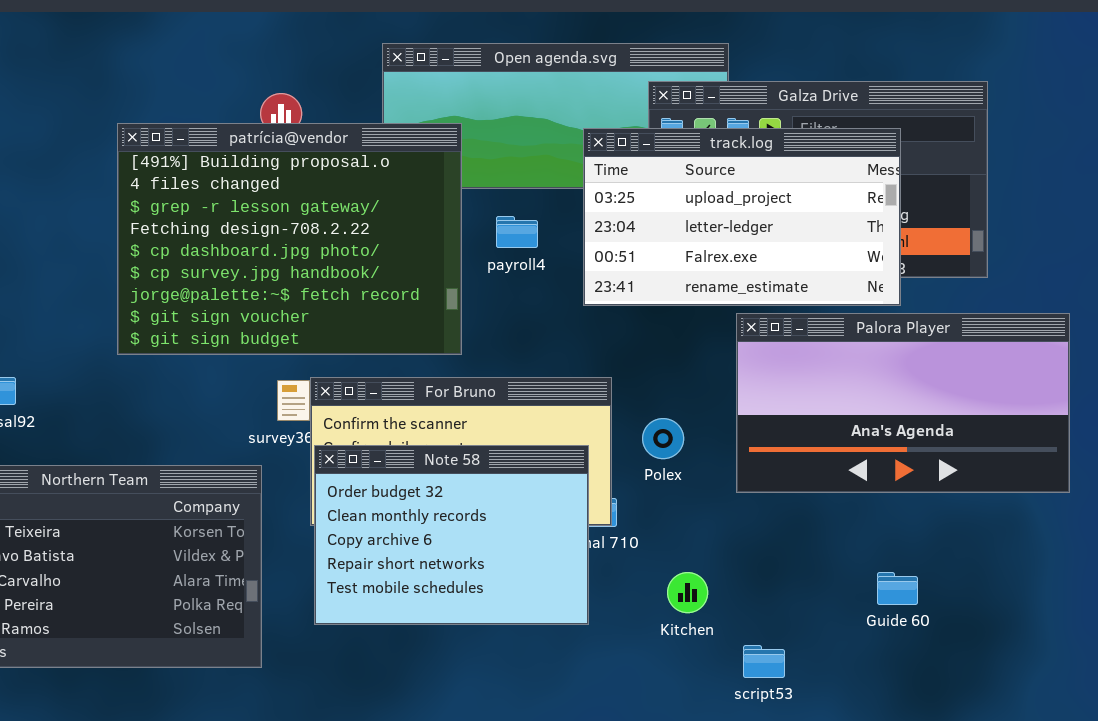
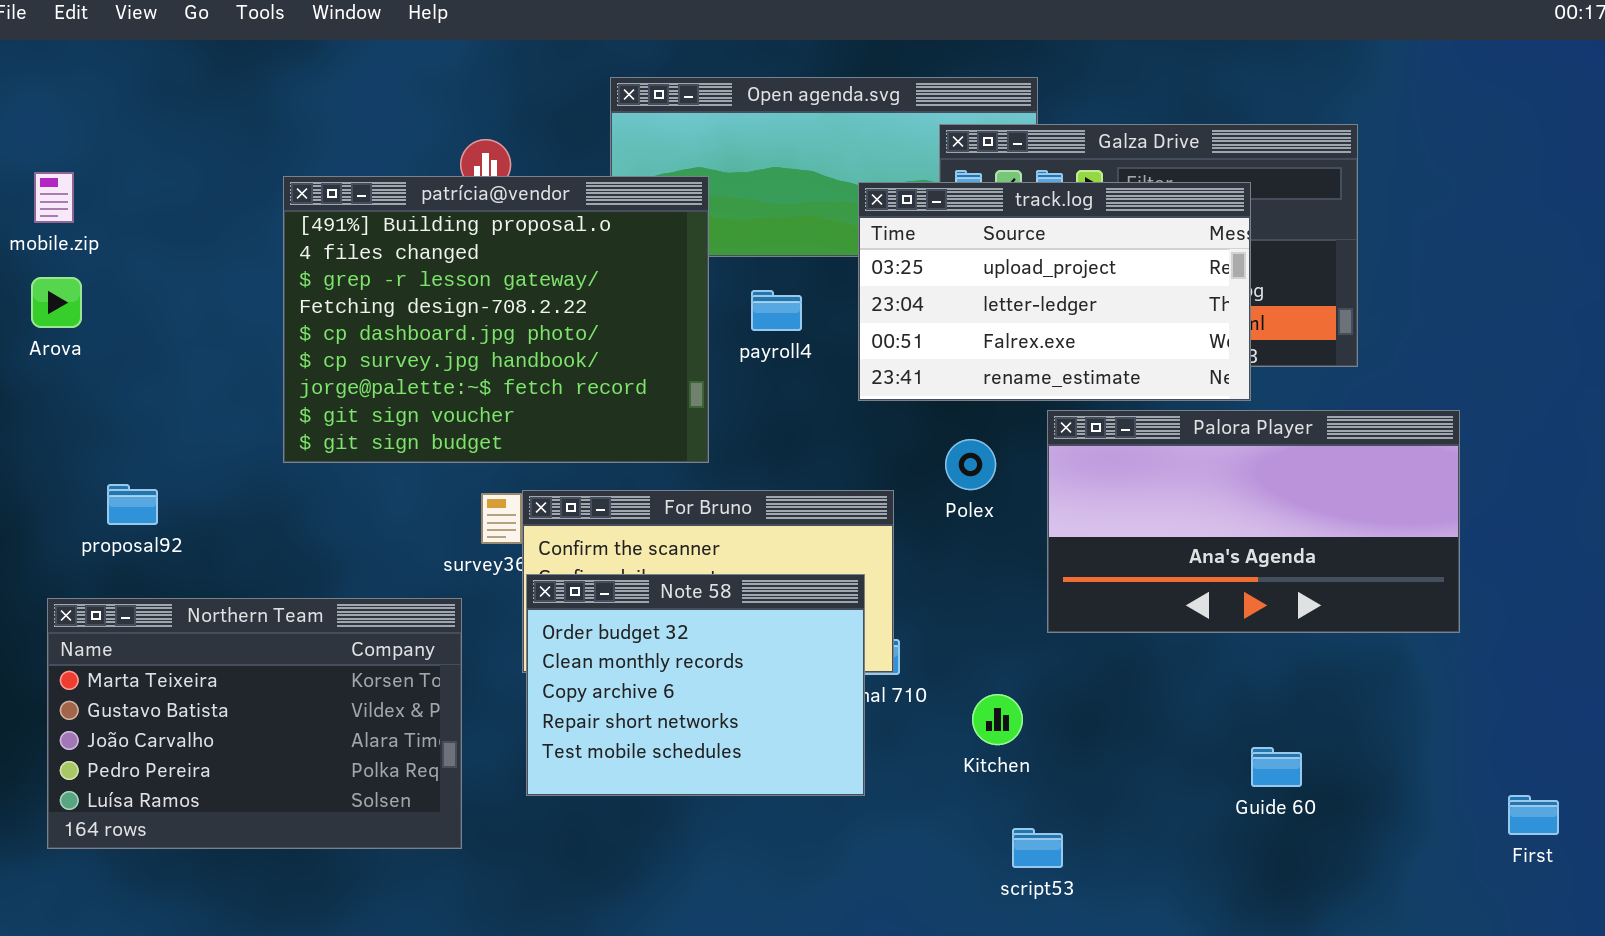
Polex: [642,418,684,459] -> [945,439,996,490], moved
Kitchen: [667,572,708,613] -> [972,694,1023,745], moved
Guide 60: [877,572,918,605] -> [1251,747,1302,787], moved
script53: [743,645,785,678] -> [1012,828,1063,868], moved

